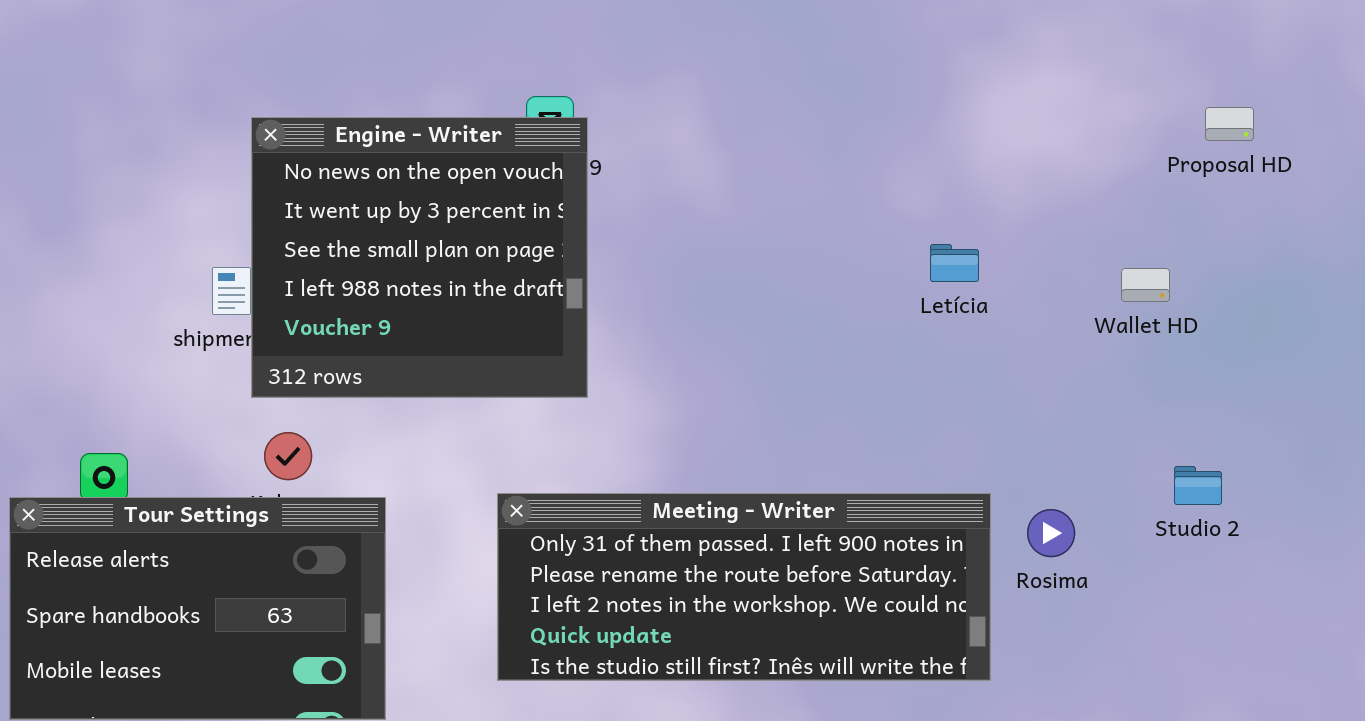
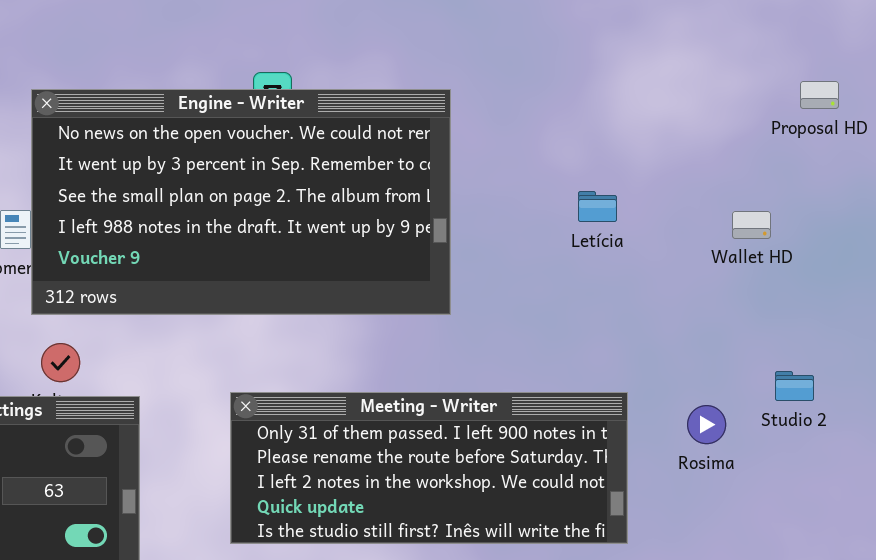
Engine - Writer: [251,117,588,398] -> [31,89,451,315], resized
Rosima: [1027,509,1075,557] -> [687,405,726,444], moved

